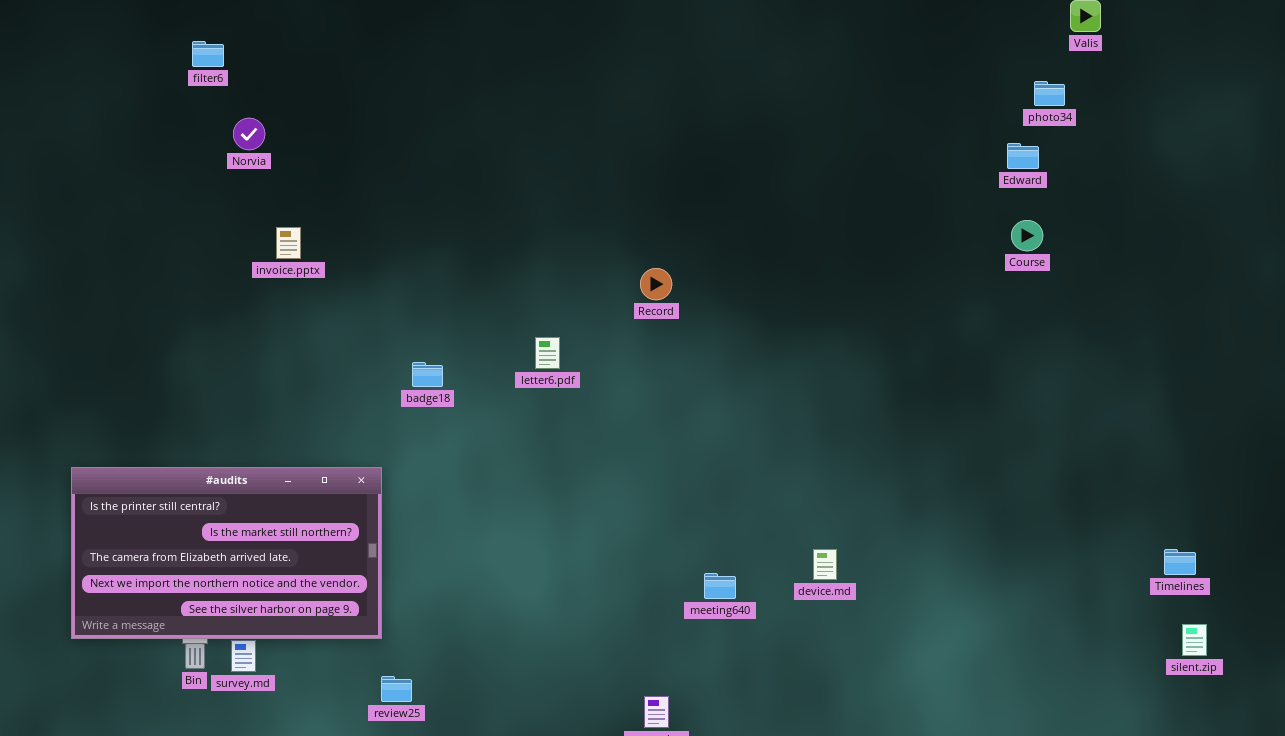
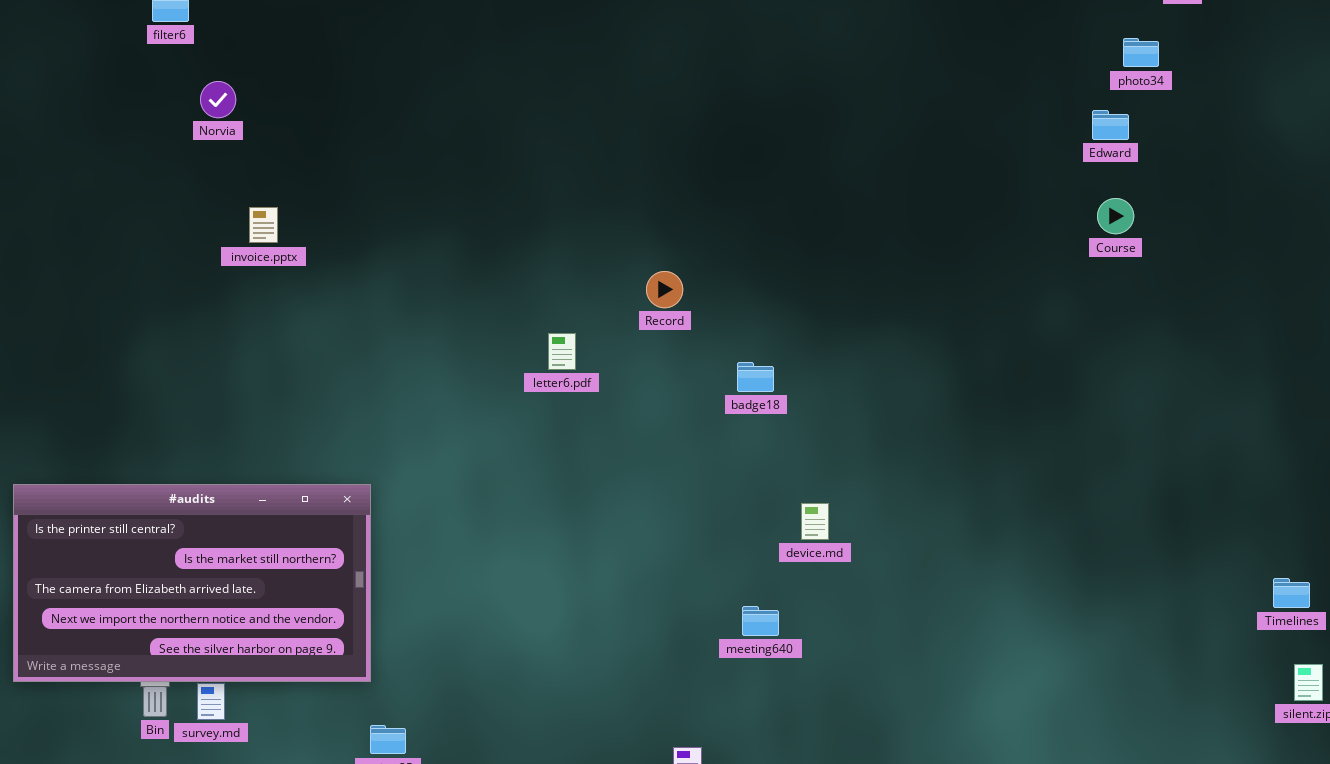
Record: [640,268,672,300] -> [646,271,683,308], moved
badge18: [412,362,443,387] -> [737,362,774,392], moved
device.md: [813,549,837,580] -> [801,503,829,540], moved

